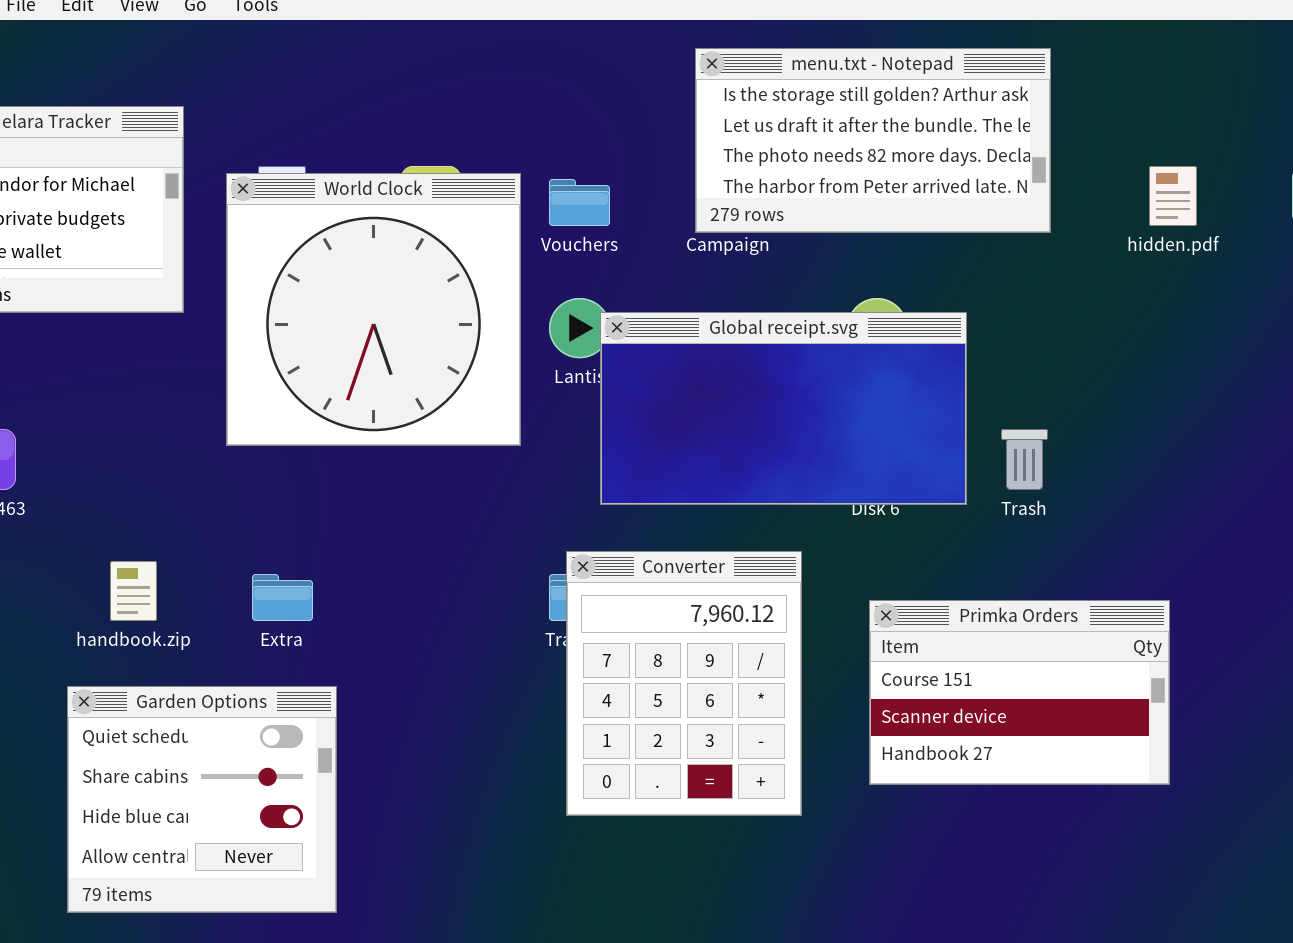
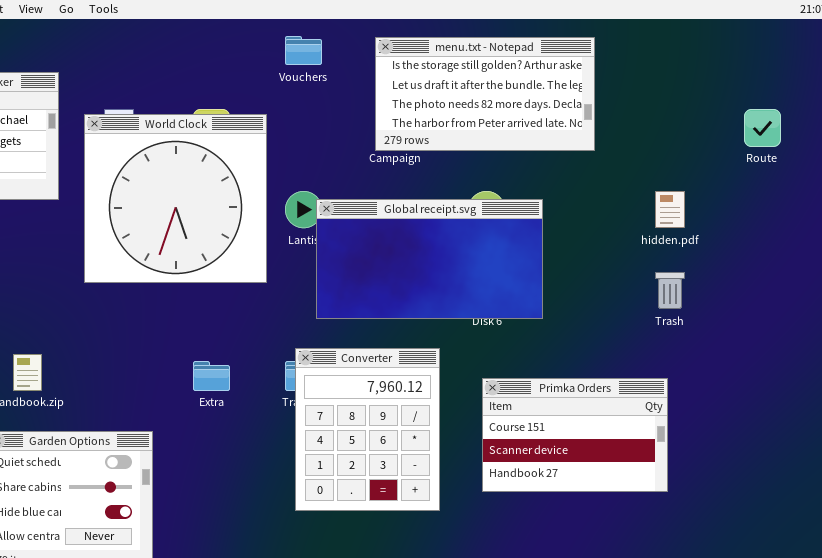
hidden.pdf: [1149,166,1197,226] -> [655,191,685,228], moved
Vouchers: [549,179,610,226] -> [285,36,322,65], moved
Trash: [1001,429,1048,490] -> [655,272,685,309], moved
Extra: [252,574,313,621] -> [193,361,230,391], moved

